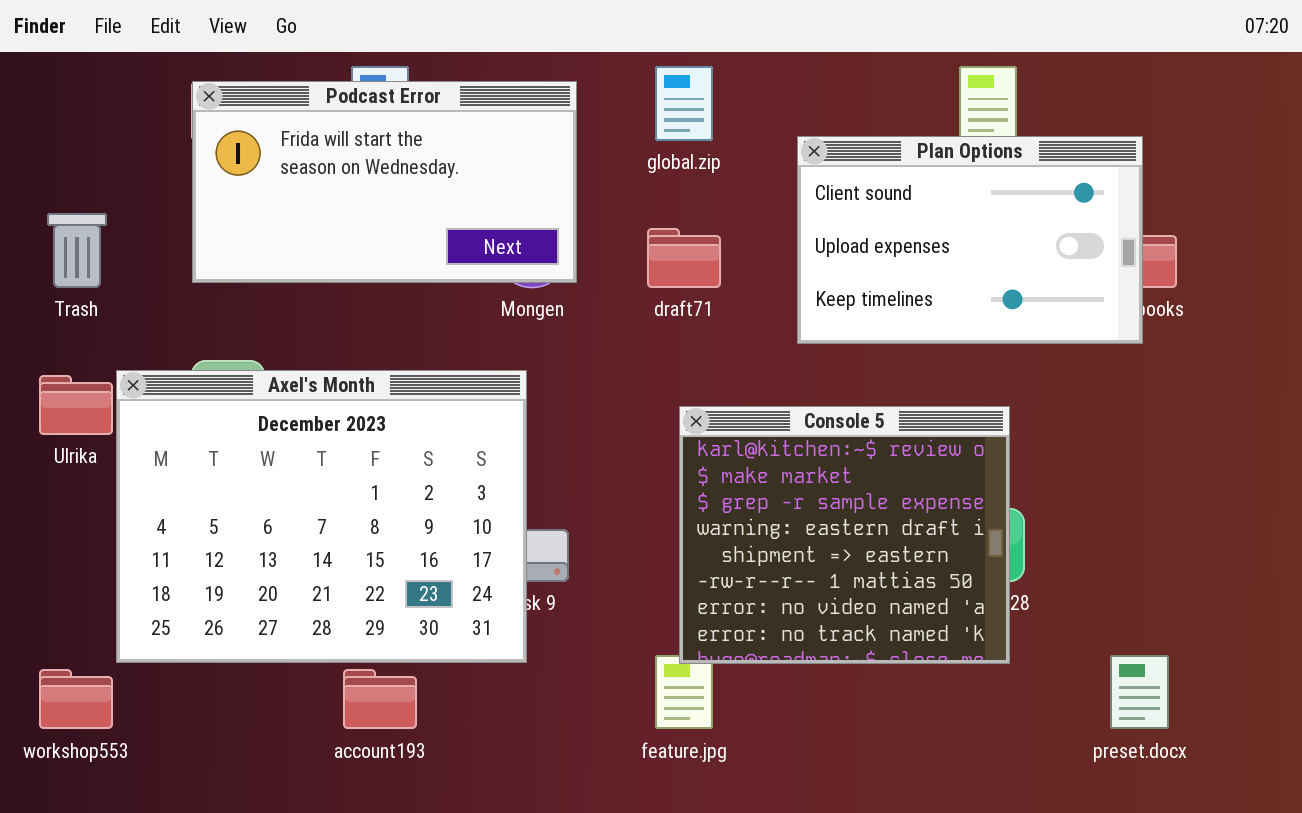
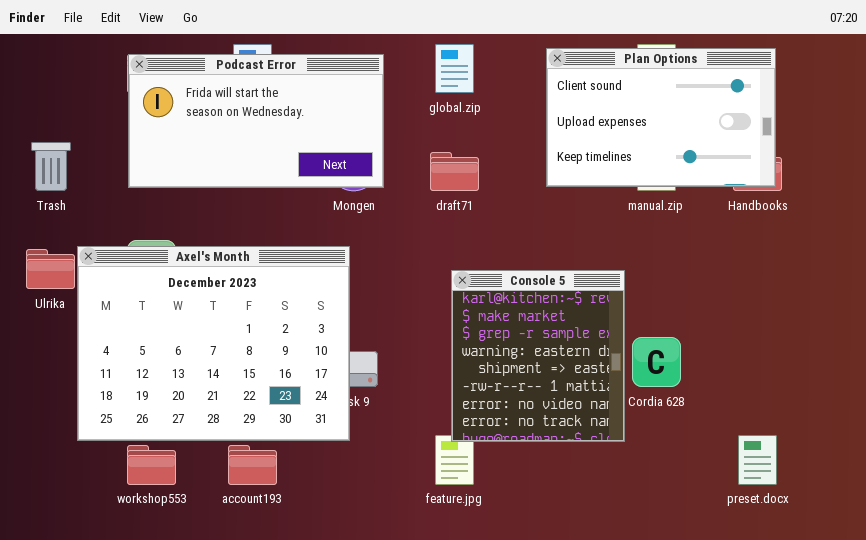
Plan Options: [797,136,1143,344] -> [546,48,776,187], moved
Console 5: [679,406,1010,664] -> [451,270,625,442], resized
workshop553: [39,669,113,729] -> [127,445,176,485], moved

